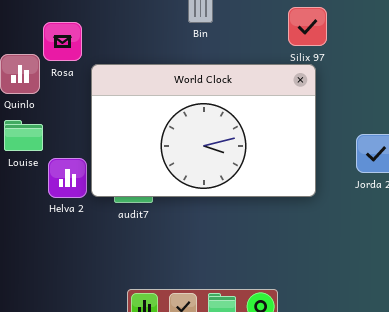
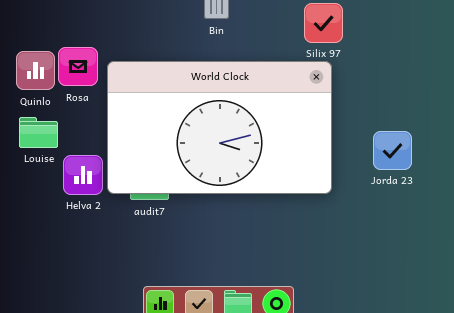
Rosa: [43,22,82,61] -> [58,47,98,86], moved

